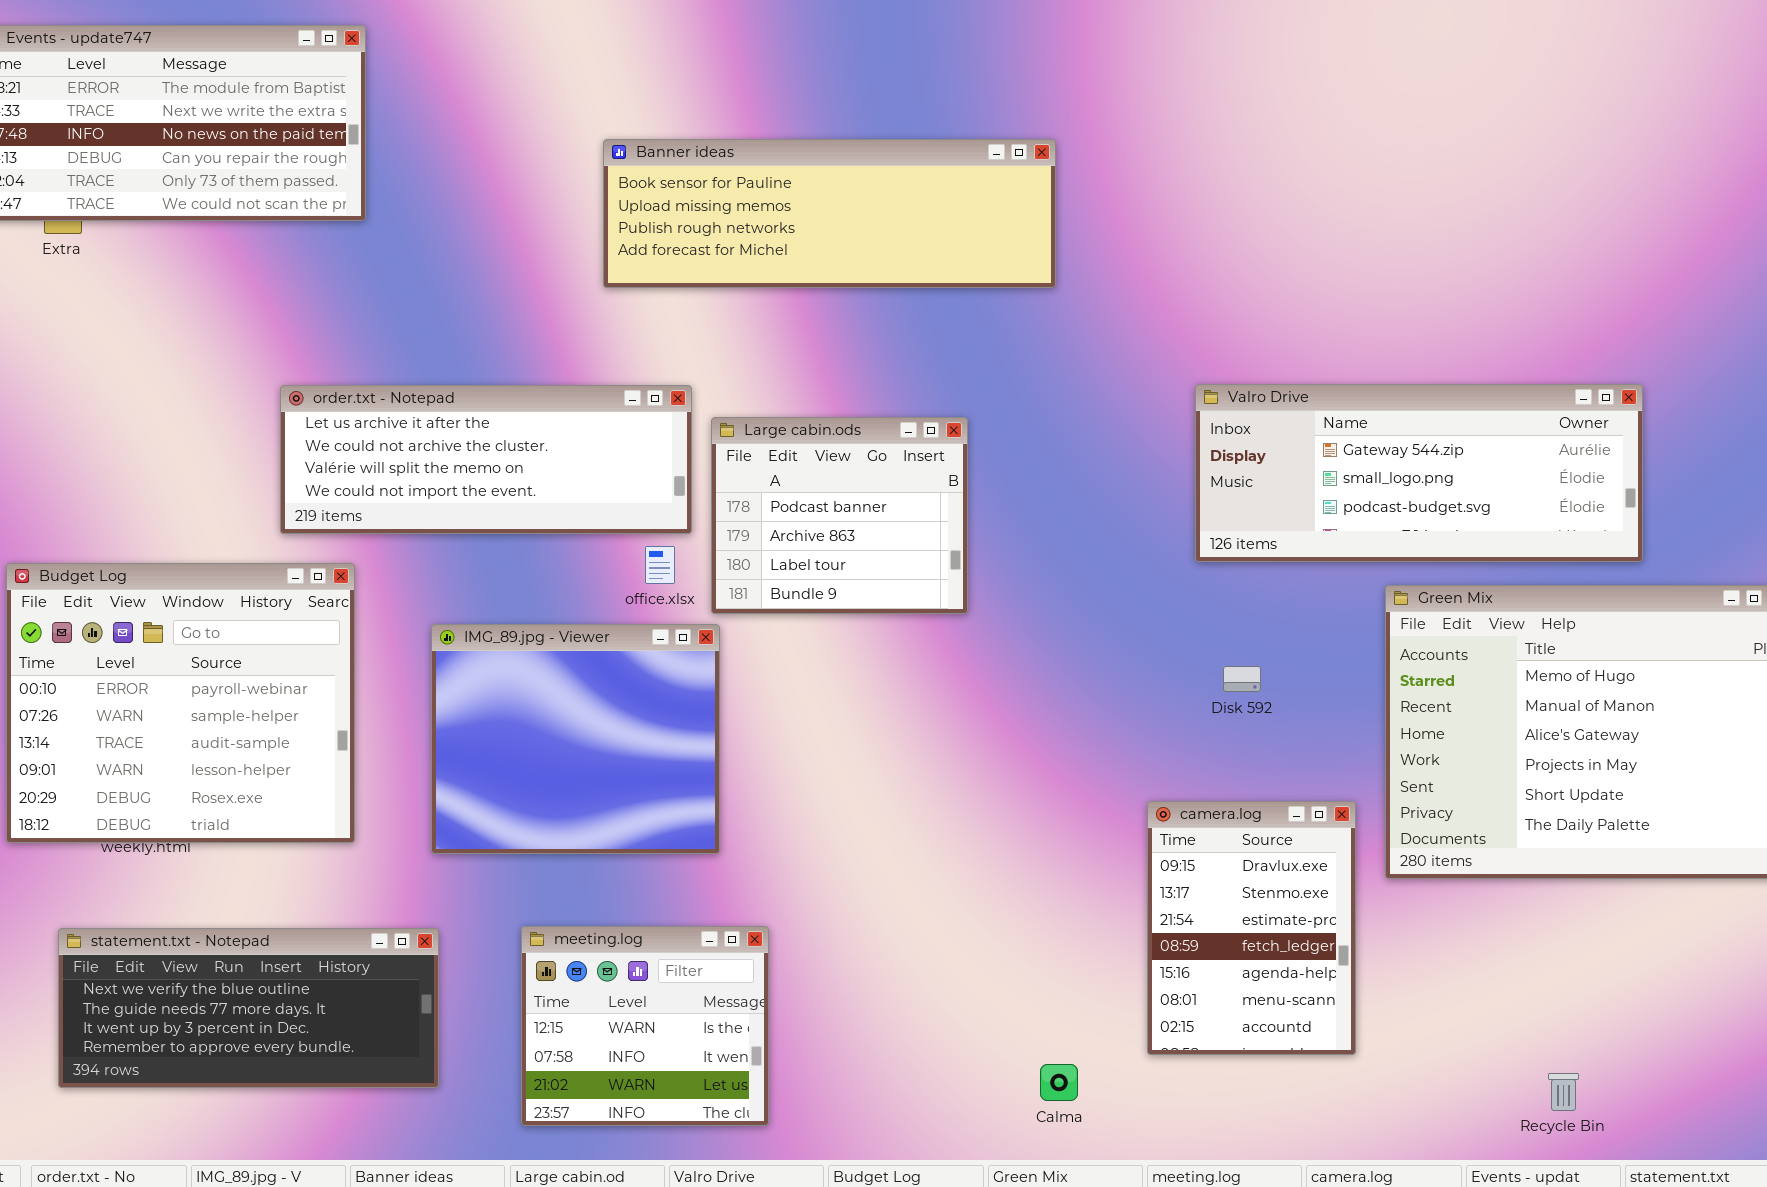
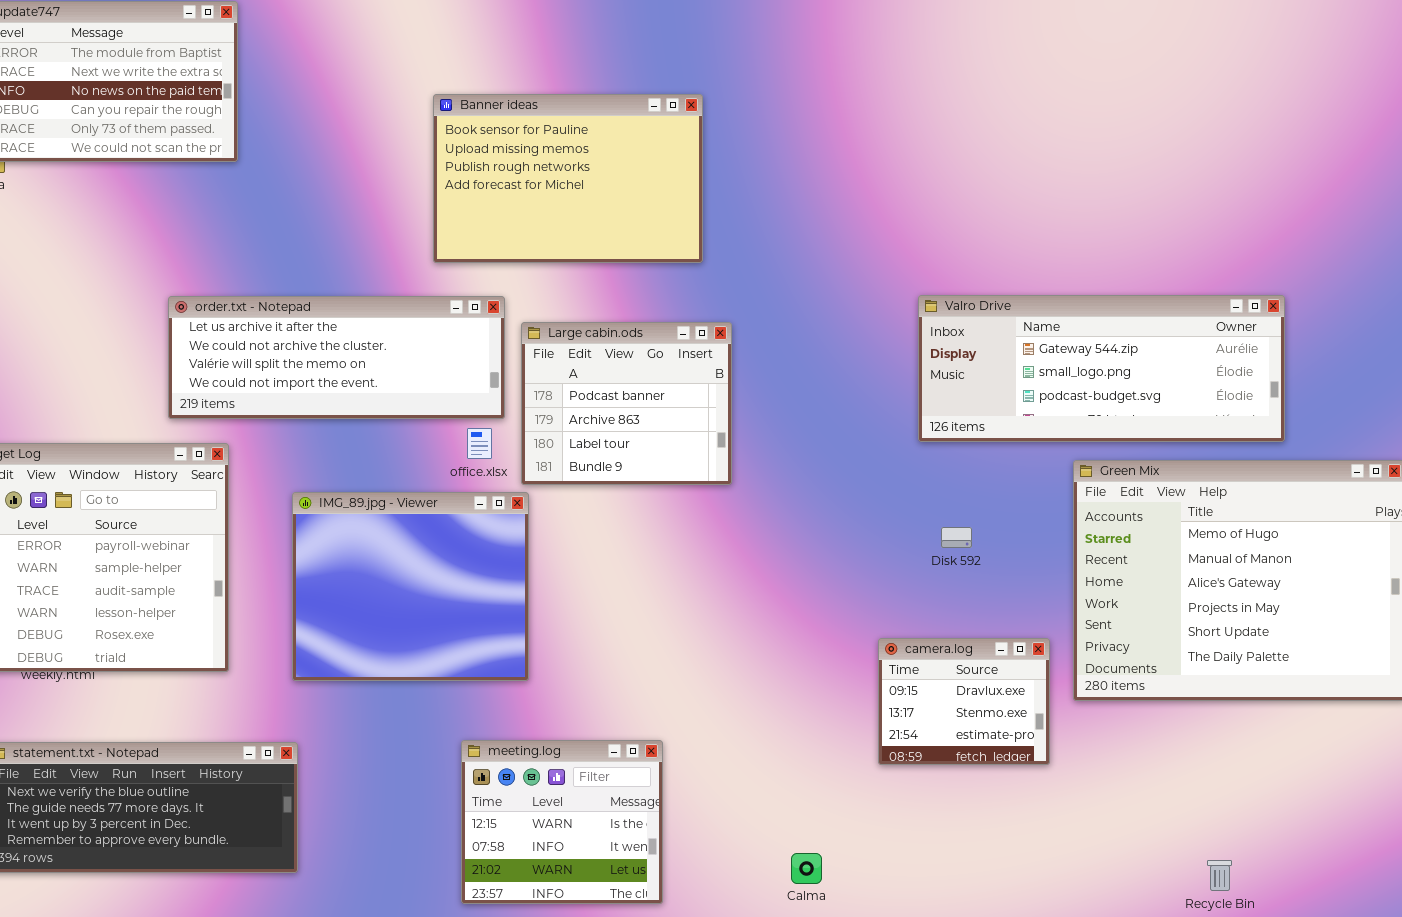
Banner ideas: [603,139,1056,288] -> [433,94,703,263], resized
camera.log: [1147,801,1356,1055] -> [878,638,1050,765], resized
meeting.log: [521,926,769,1126] -> [461,740,663,904], moved

